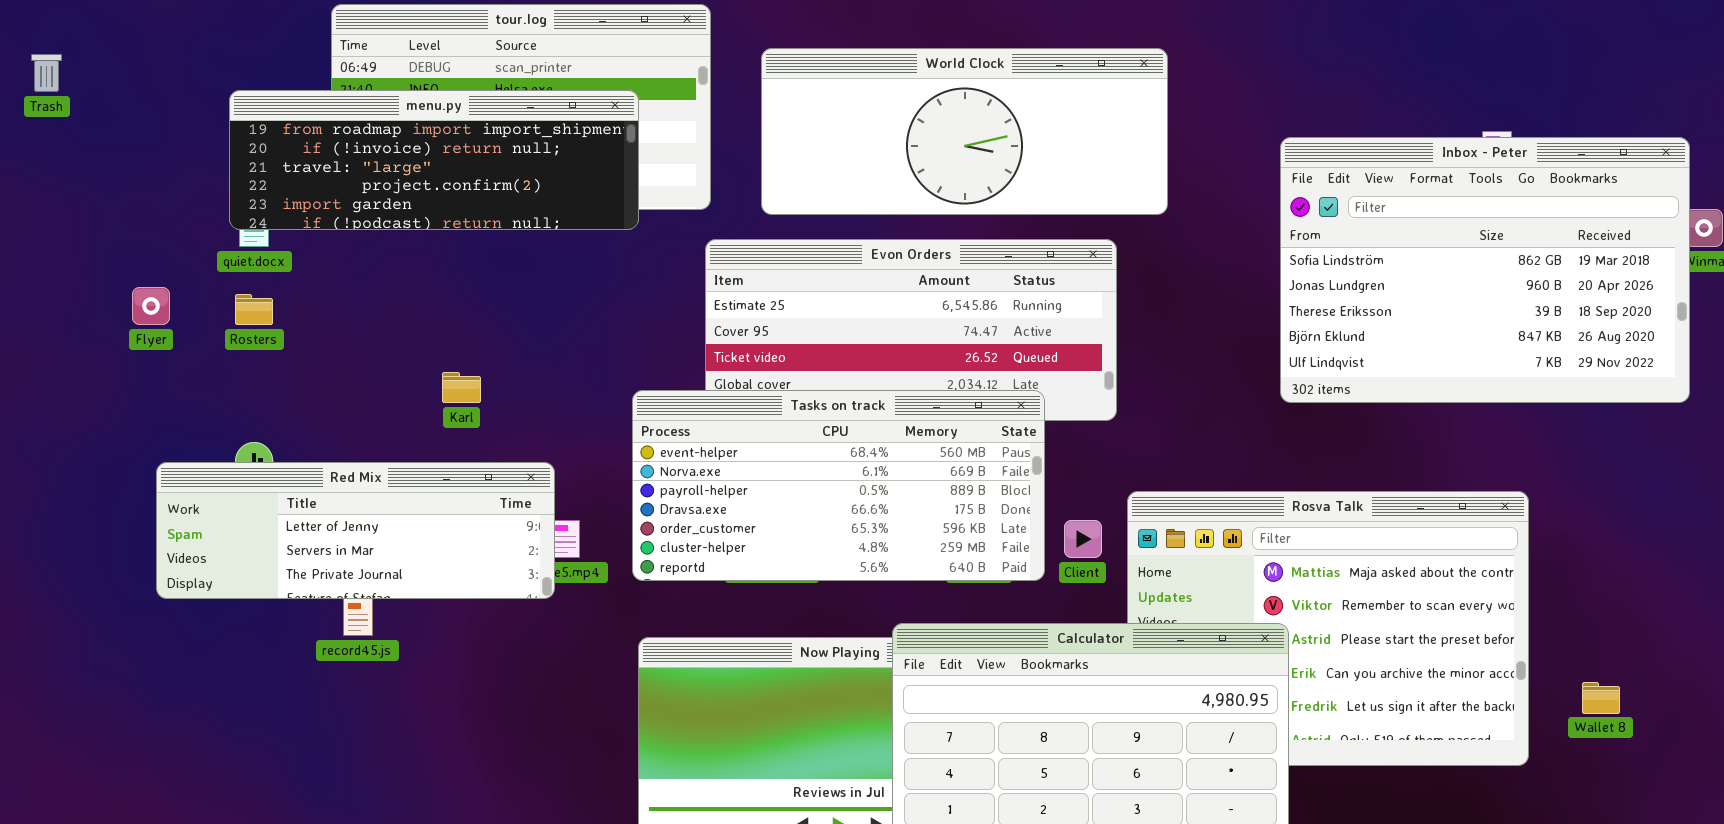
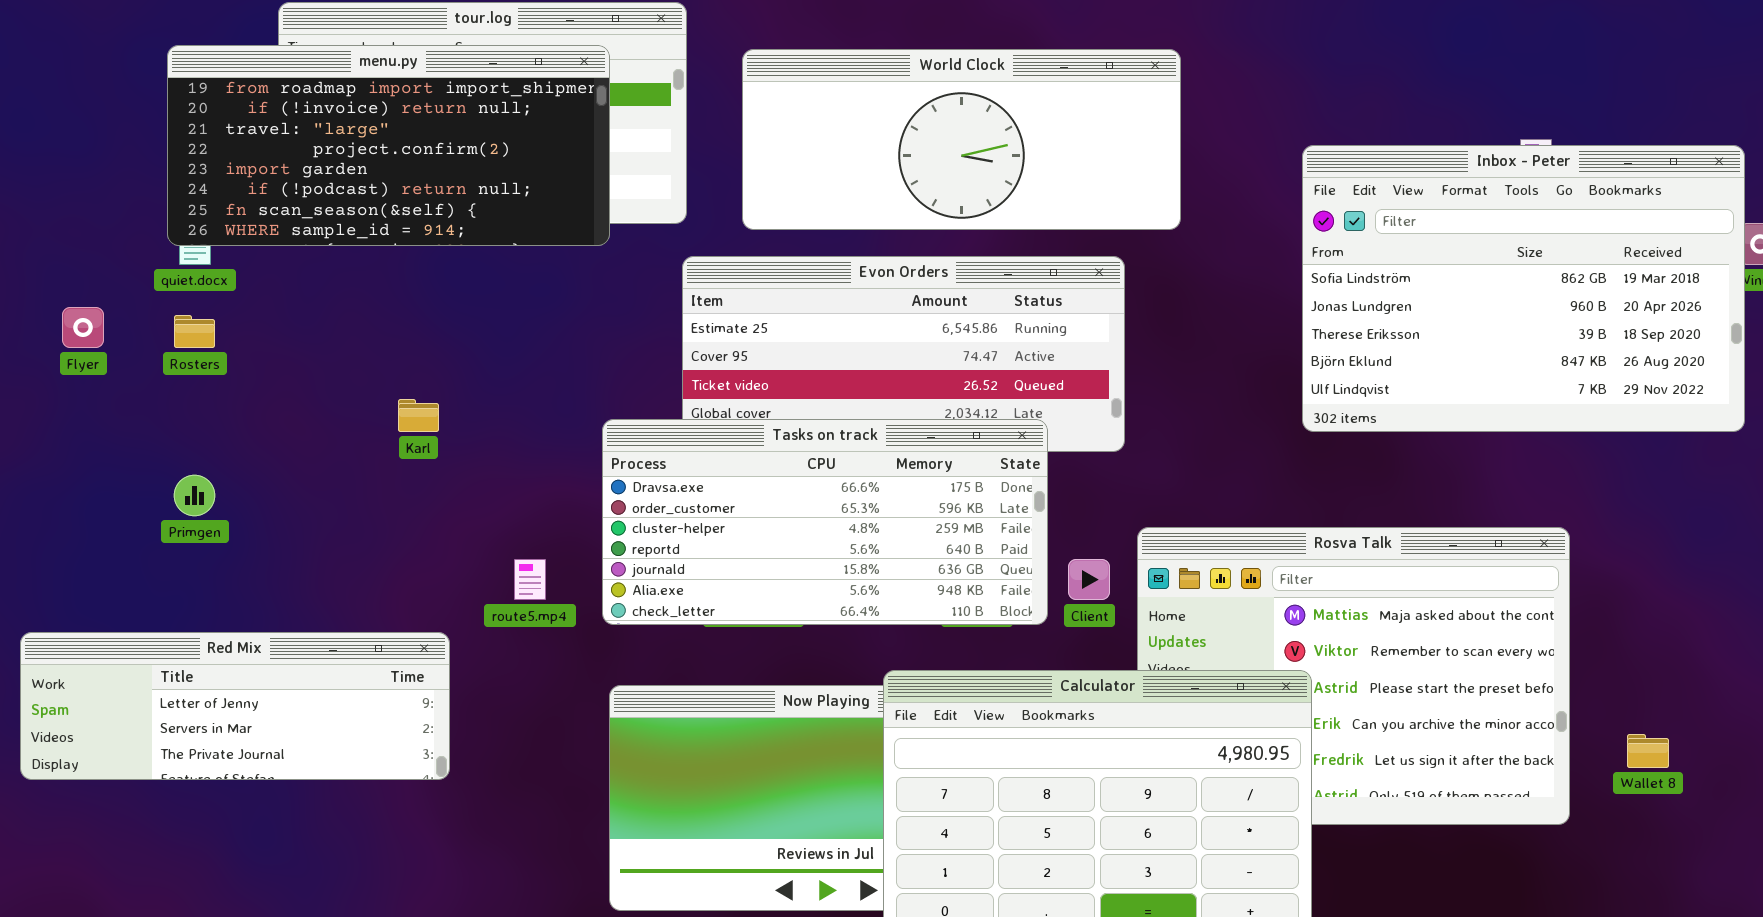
menu.py: [229,90,639,230] -> [167,45,610,246], resized
Tasks on track: [632,390,1045,581] -> [602,419,1048,625], scrolled down 3 rows
Red Mix: [156,462,555,599] -> [20,632,450,780], moved

